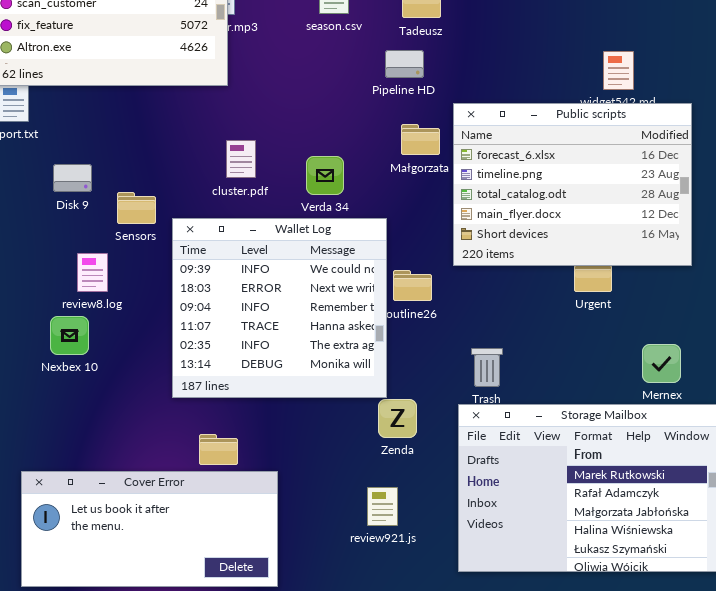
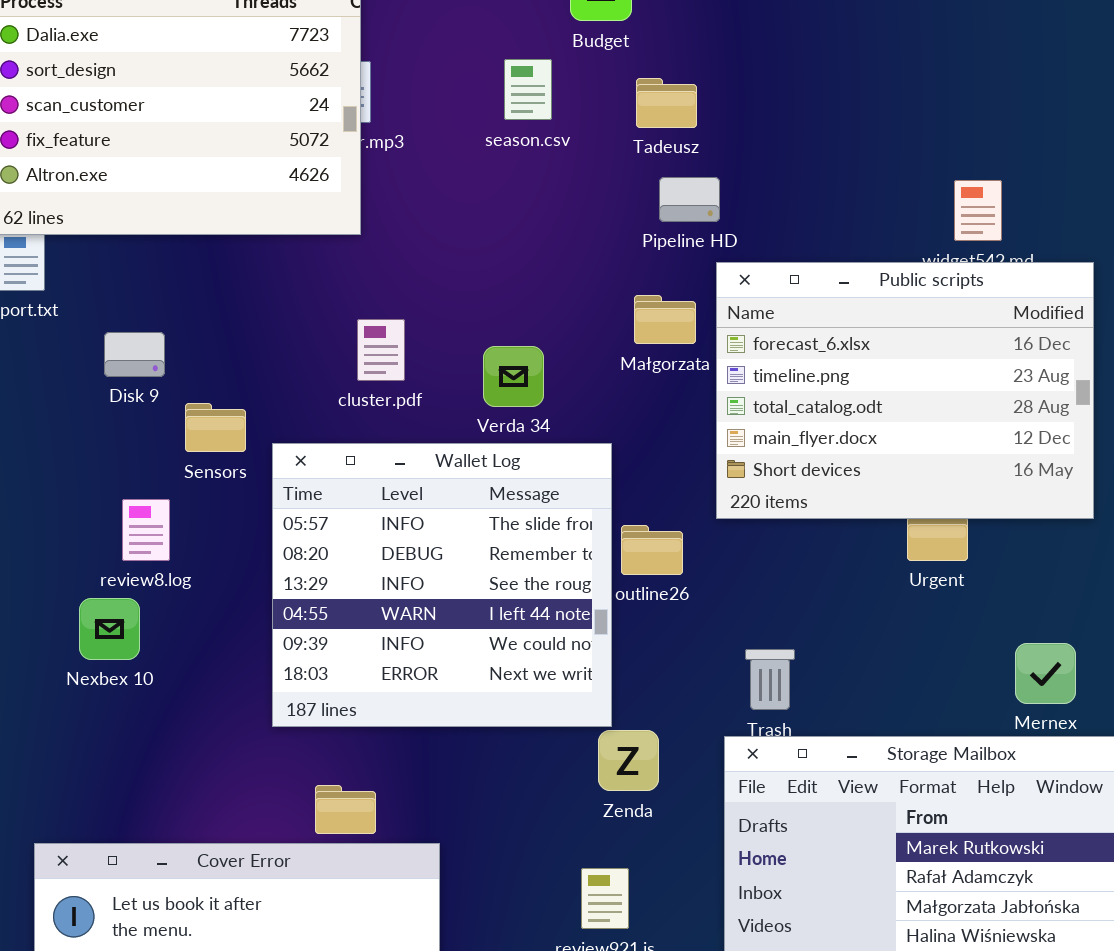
Pipeline HD: [385,50,424,78] -> [659,177,720,222], moved
Disk 9: [53,164,92,192] -> [104,332,165,377], moved
Wallet Log: [172,218,387,398] -> [272,443,612,727], scrolled up 4 rows

